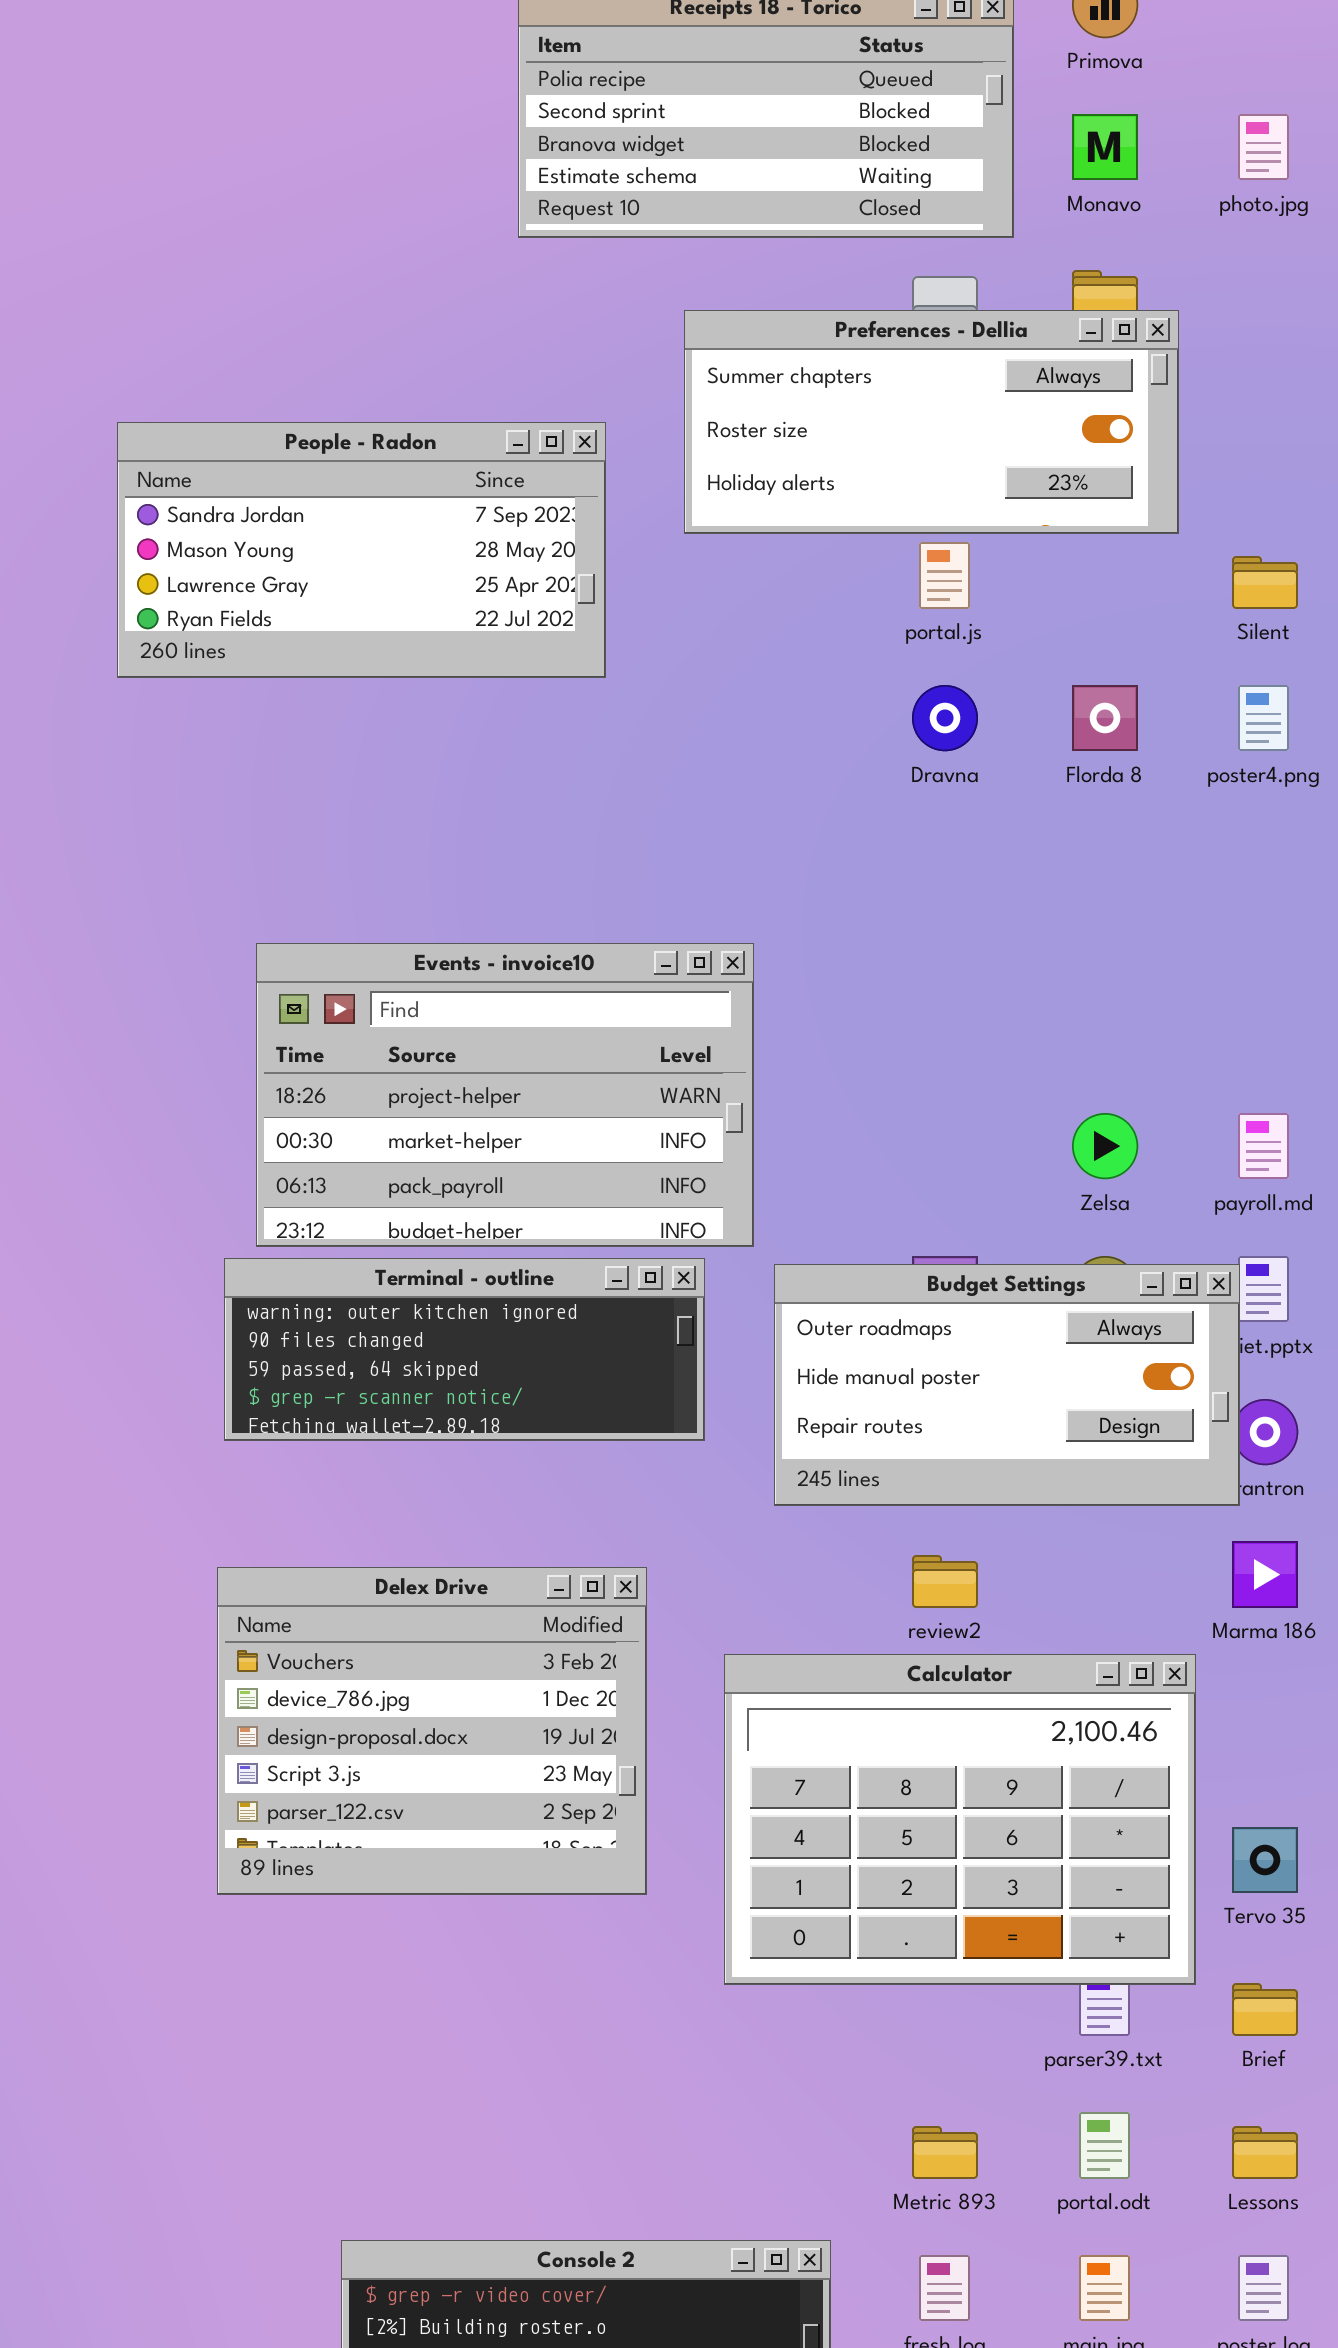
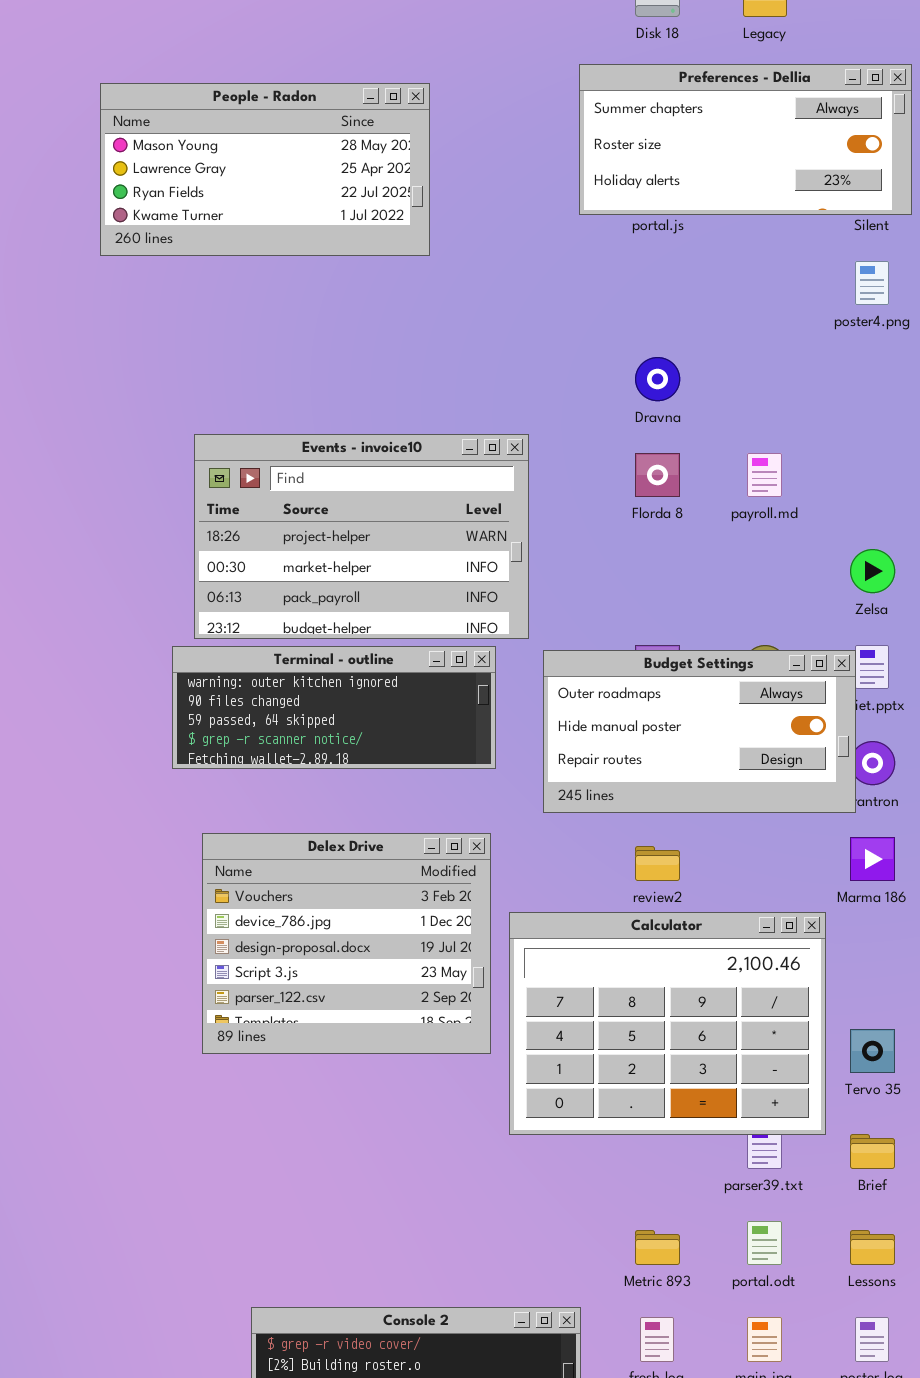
Preferences - Dellia: [684,310,1179,534] -> [579,64,912,215], moved
People - Radon: [117,422,606,678] -> [100,83,430,256], scrolled down 1 row
Dravna: [912,685,978,751] -> [635,357,680,401], moved
Florda 8: [1072,685,1138,751] -> [635,453,680,497], moved
Zelsa: [1072,1113,1138,1179] -> [850,549,895,593], moved
payroll.md: [1238,1113,1289,1179] -> [747,453,782,497], moved
Delex Drive: [217,1567,647,1895] -> [202,833,491,1054], moved

